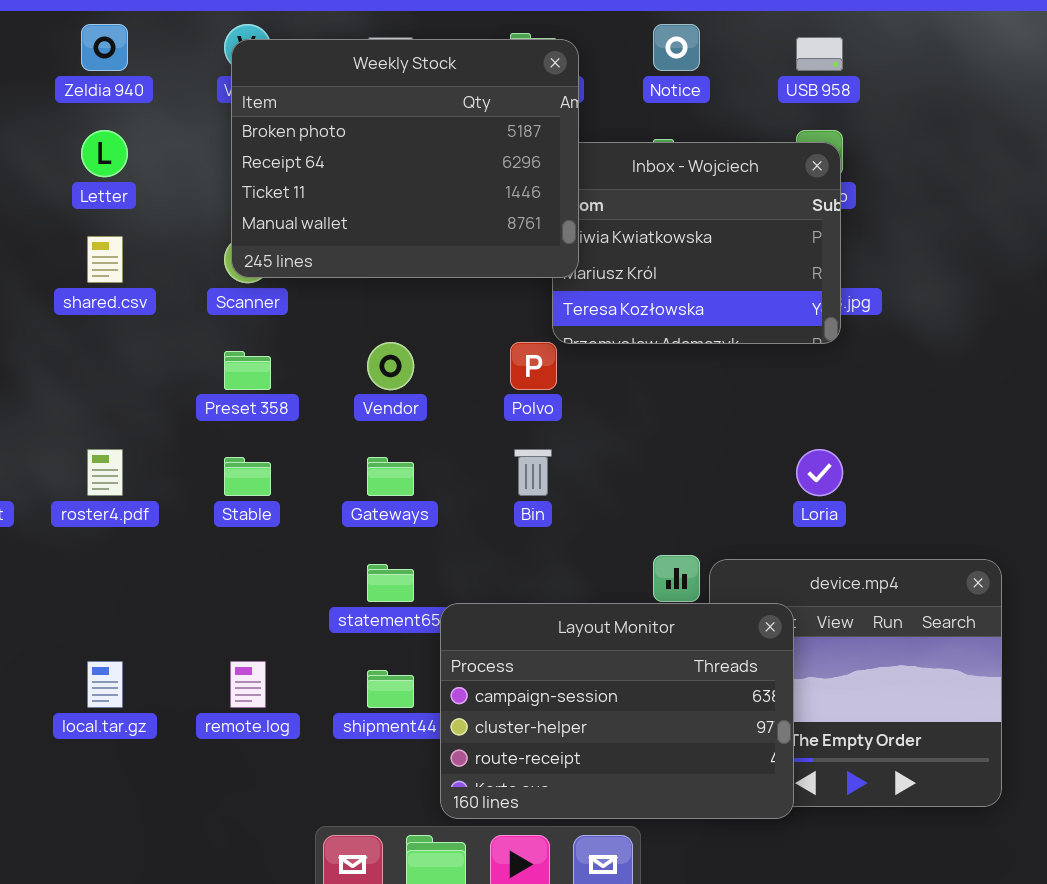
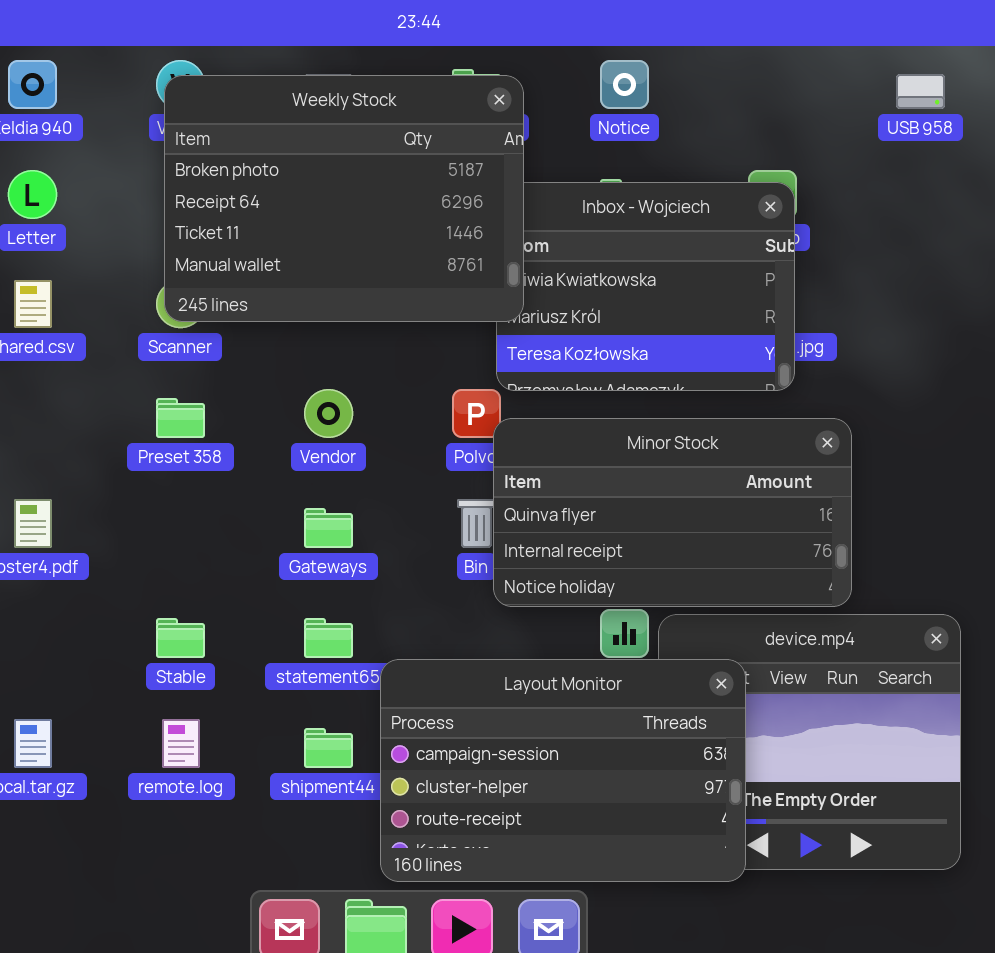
USB 958: [796,37,843,71] -> [896,74,945,109], moved
Minor Stock: none -> [493,418,852,607], opened
Stable: [224,457,271,496] -> [156,618,205,658], moved

